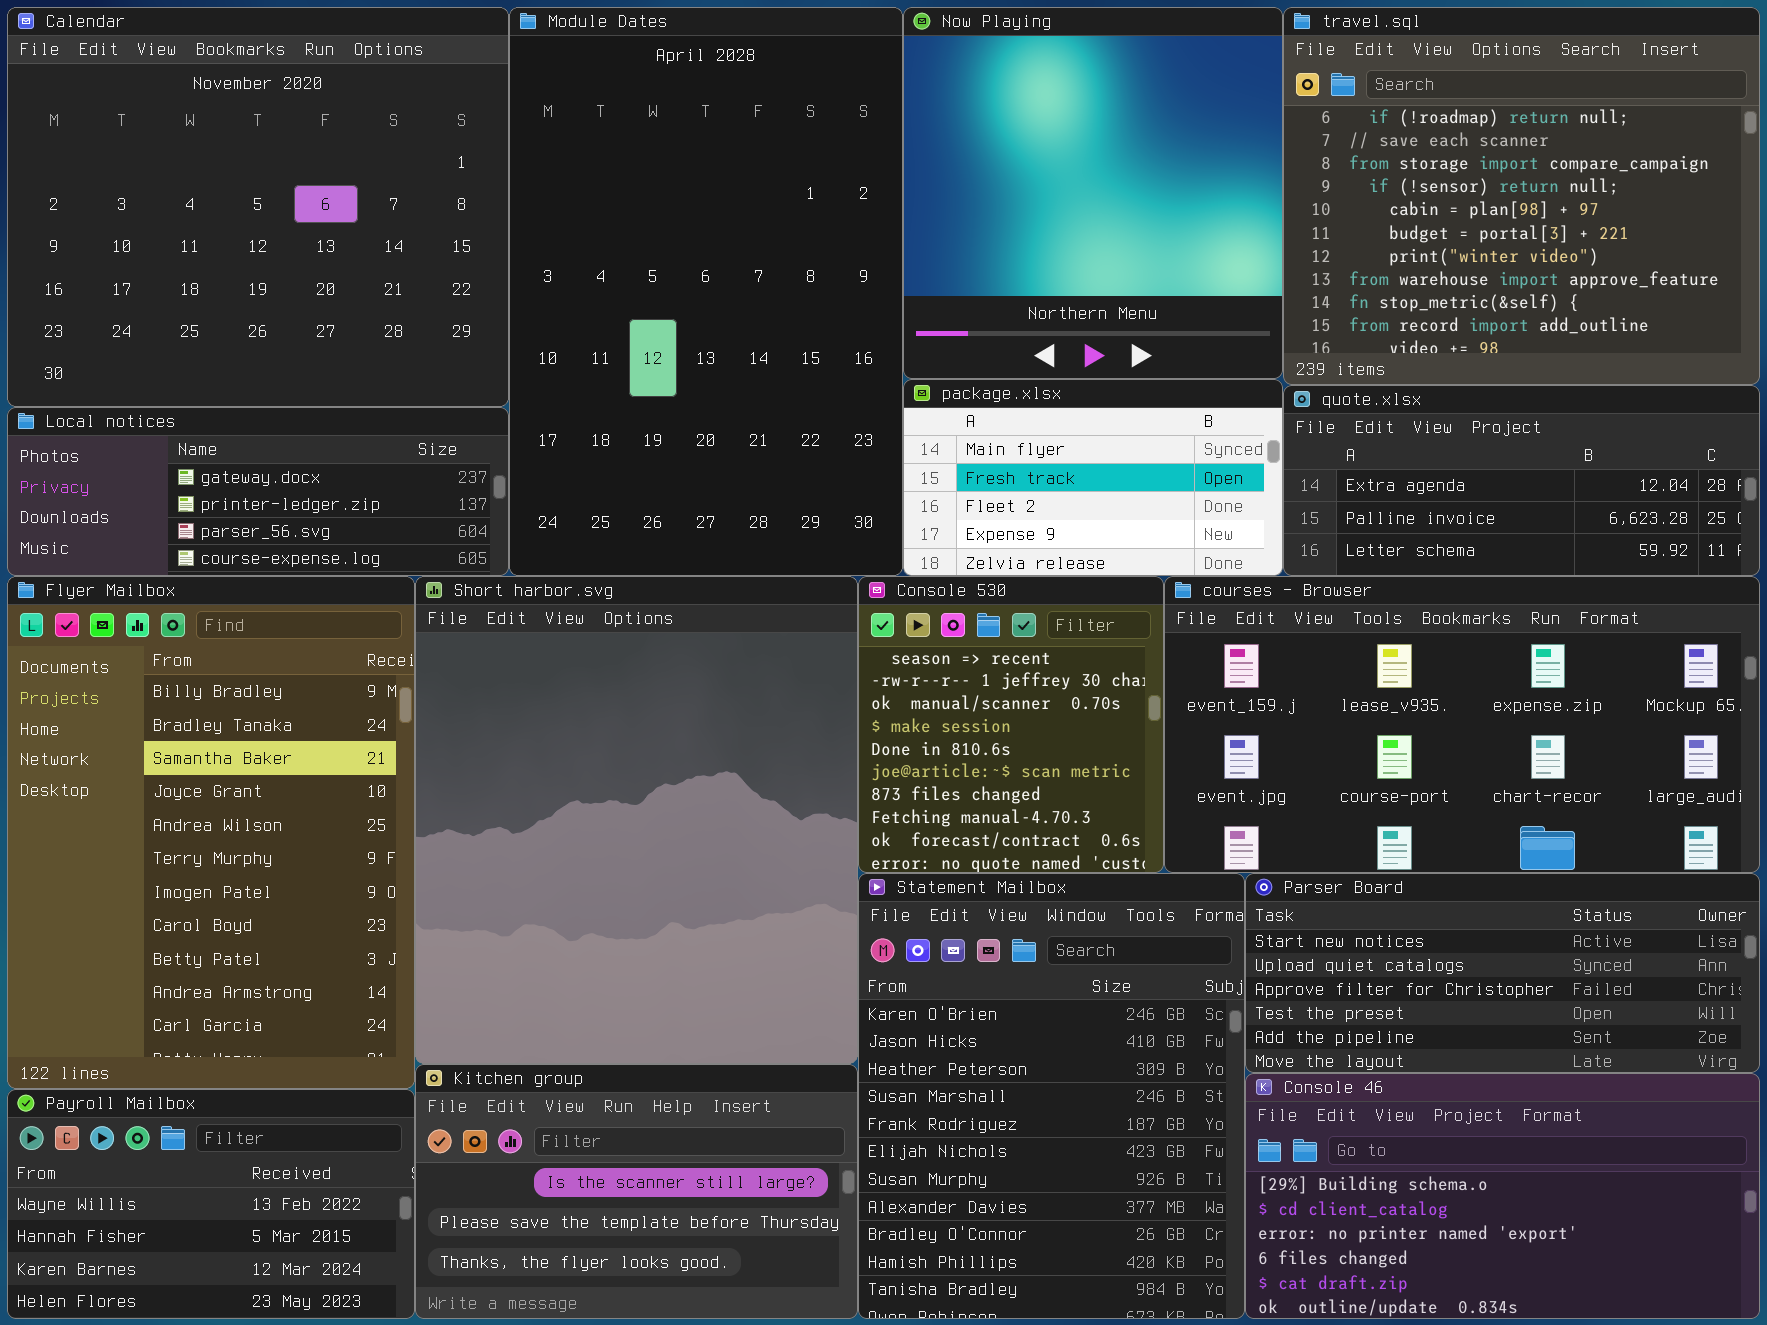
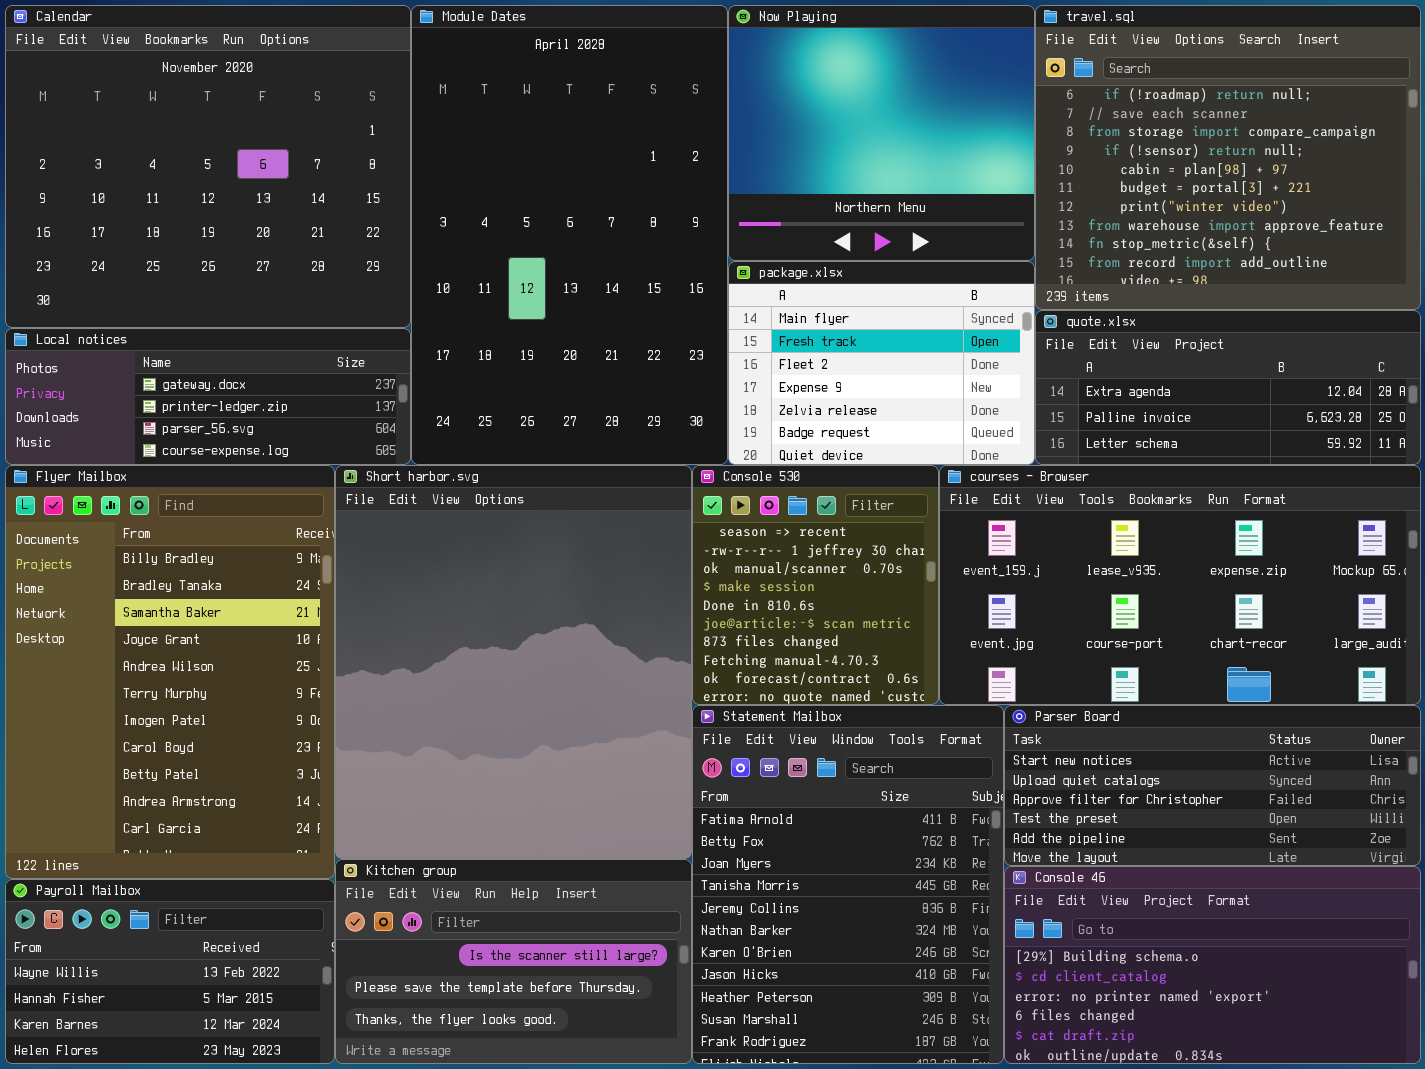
Now Playing: [903,7,1283,379] -> [728,5,1035,261], resized
package.xlsx: [903,379,1283,576] -> [728,261,1035,465], resized
Statement Mailbox: [858,873,1245,1319] -> [692,705,1004,1064], scrolled up 6 rows

